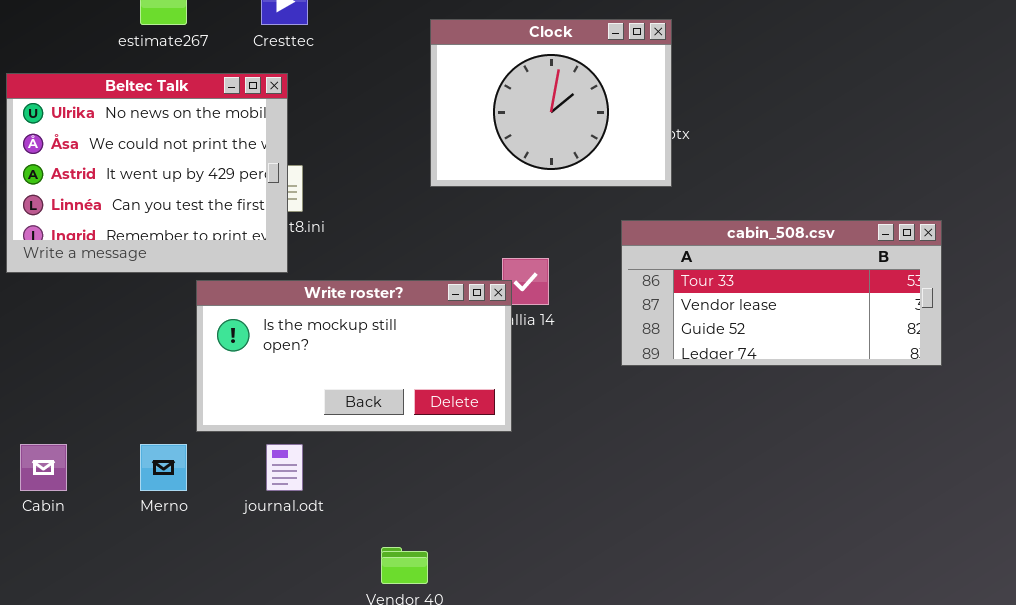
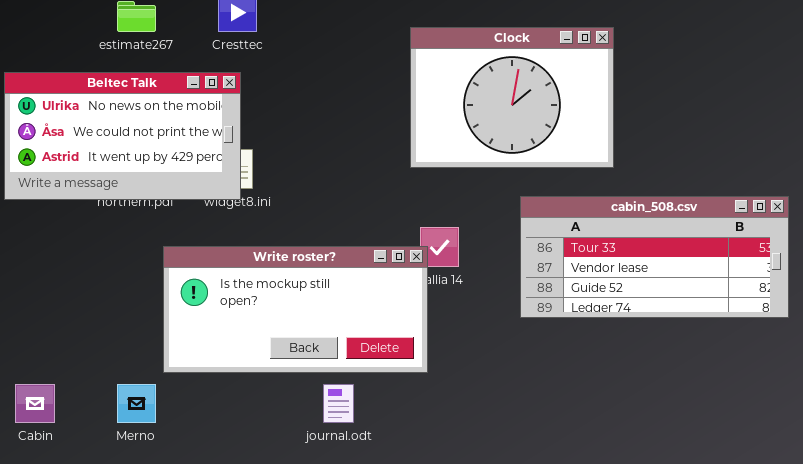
Clock: [430,19,672,187] -> [410,27,614,168], moved
Beltec Talk: [6,73,288,273] -> [4,72,241,200], resized
journal.odt: [266,444,303,491] -> [323,384,354,423], moved

